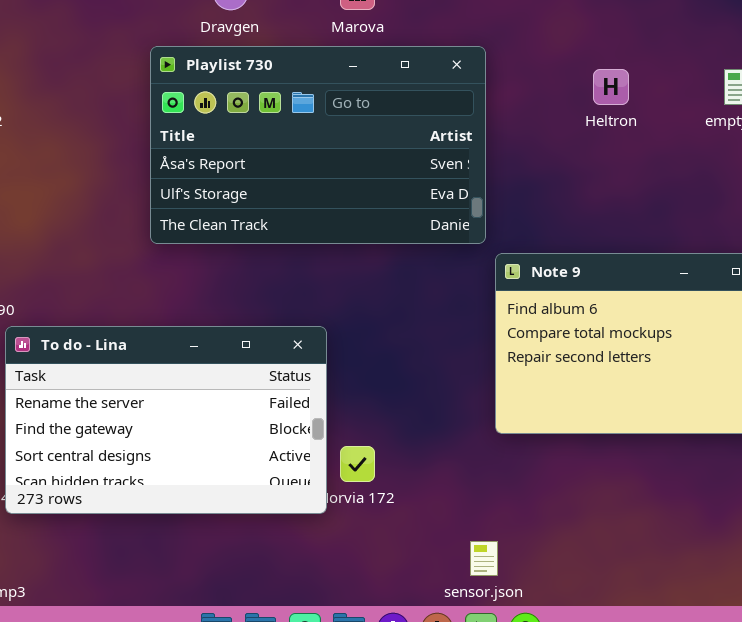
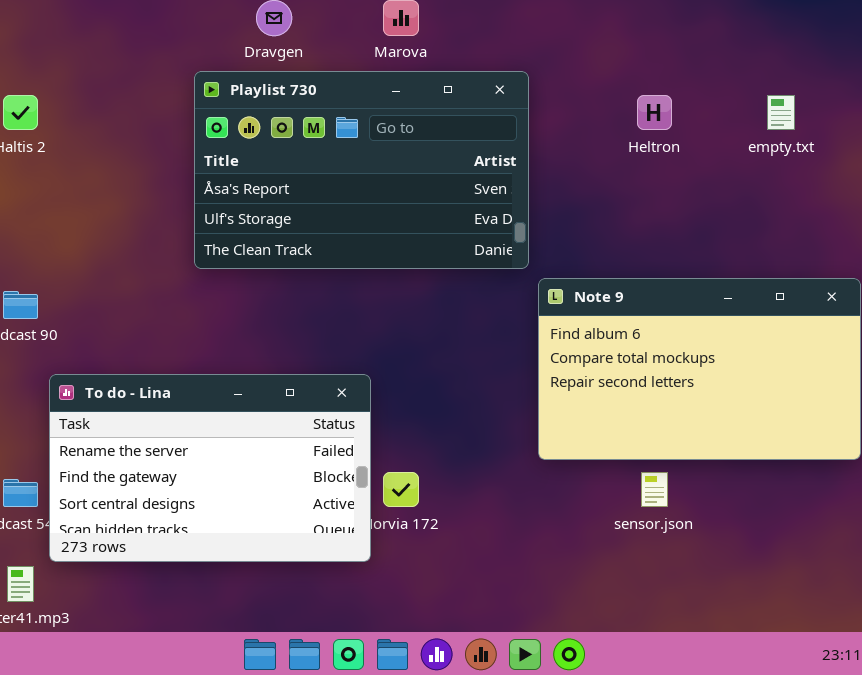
To do - Lina: [5,326,327,514] -> [49,374,371,562], moved
sensor.json: [470,541,498,576] -> [641,472,668,507], moved

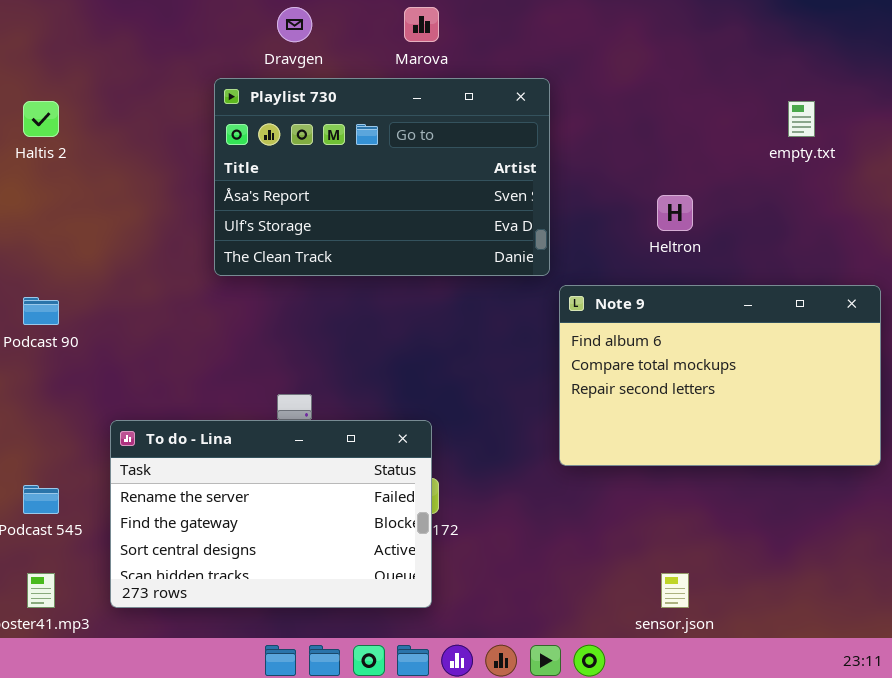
Heltron: [637,95,672,130] -> [657,195,693,231], moved
To do - Lina: [49,374,371,562] -> [110,420,432,608], moved
sensor.json: [641,472,668,507] -> [661,573,689,608], moved

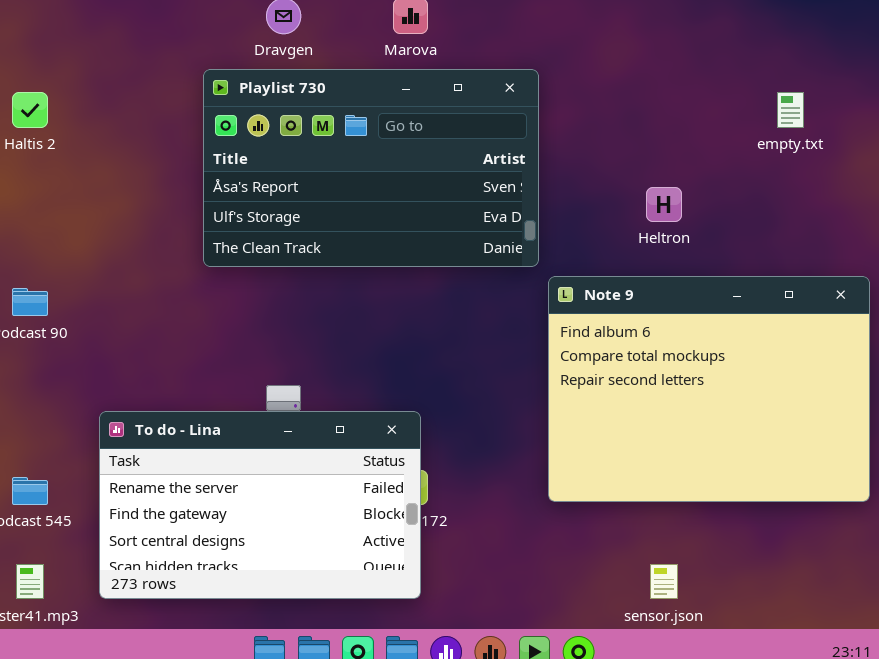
Note 9: [559,285,881,466] -> [548,276,870,502], resized

